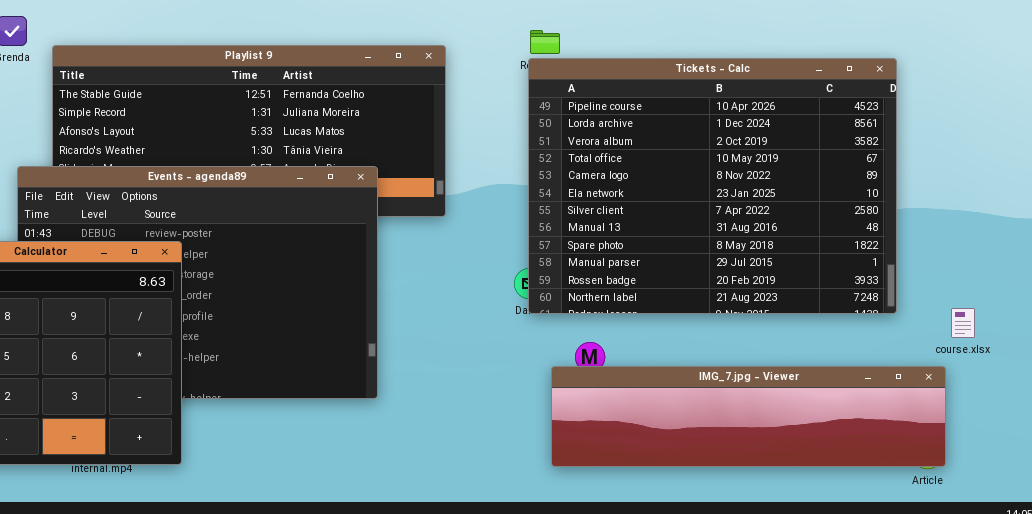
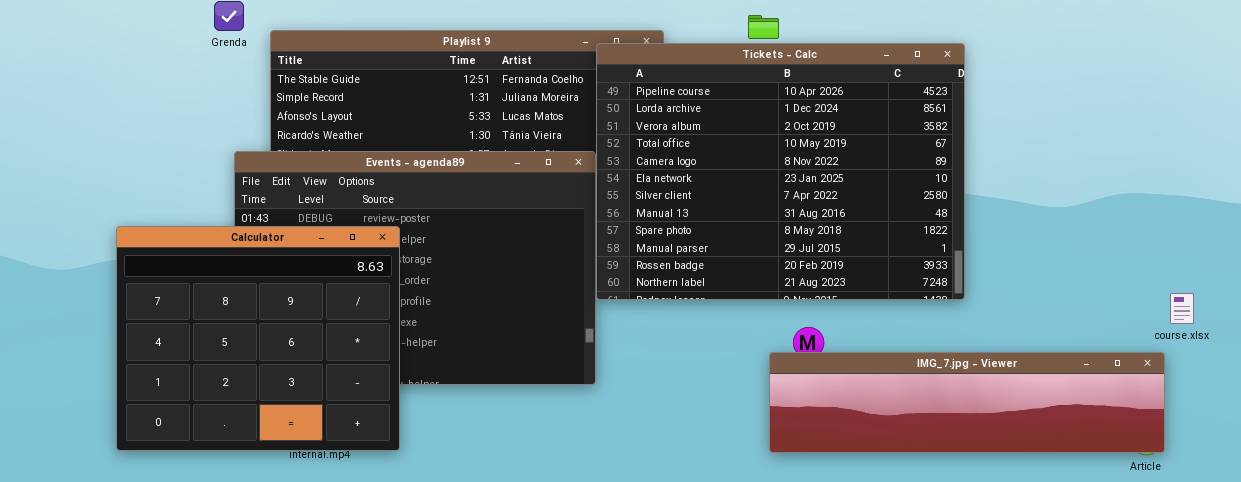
Tickets - Calc: [528,58,897,314] -> [596,43,965,300], moved

